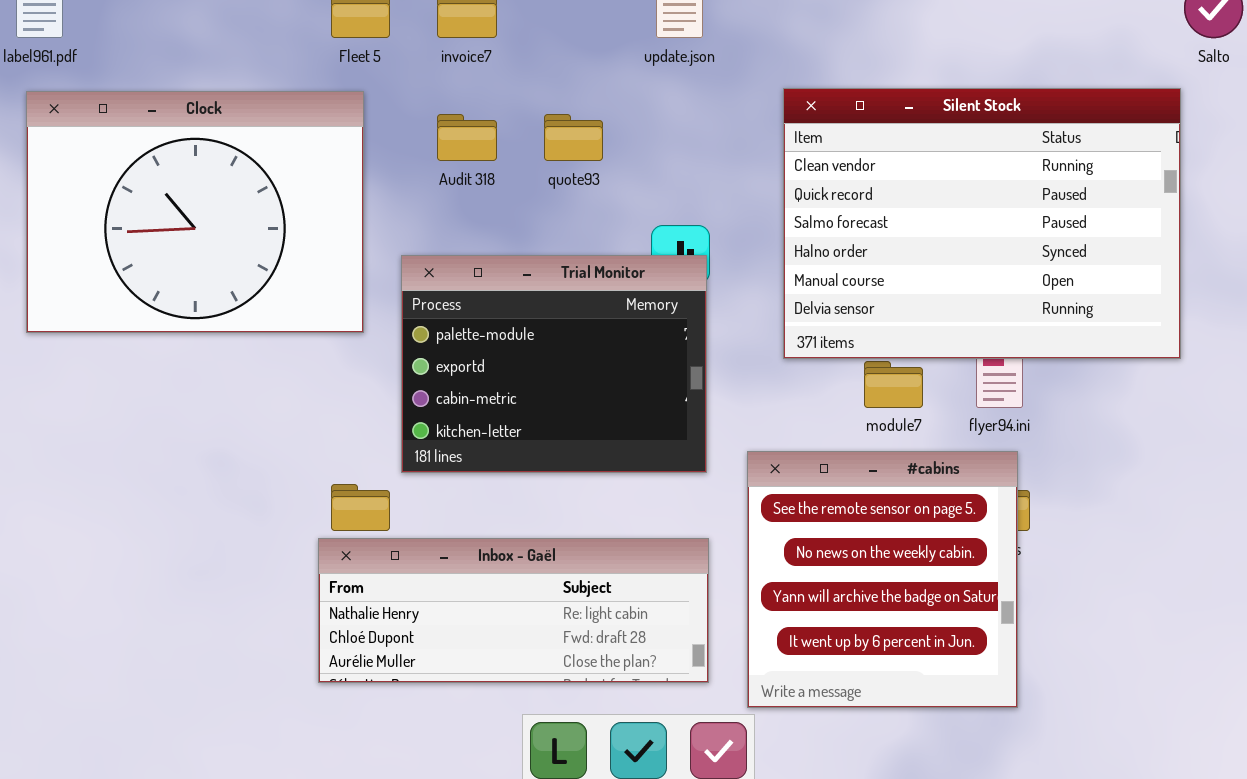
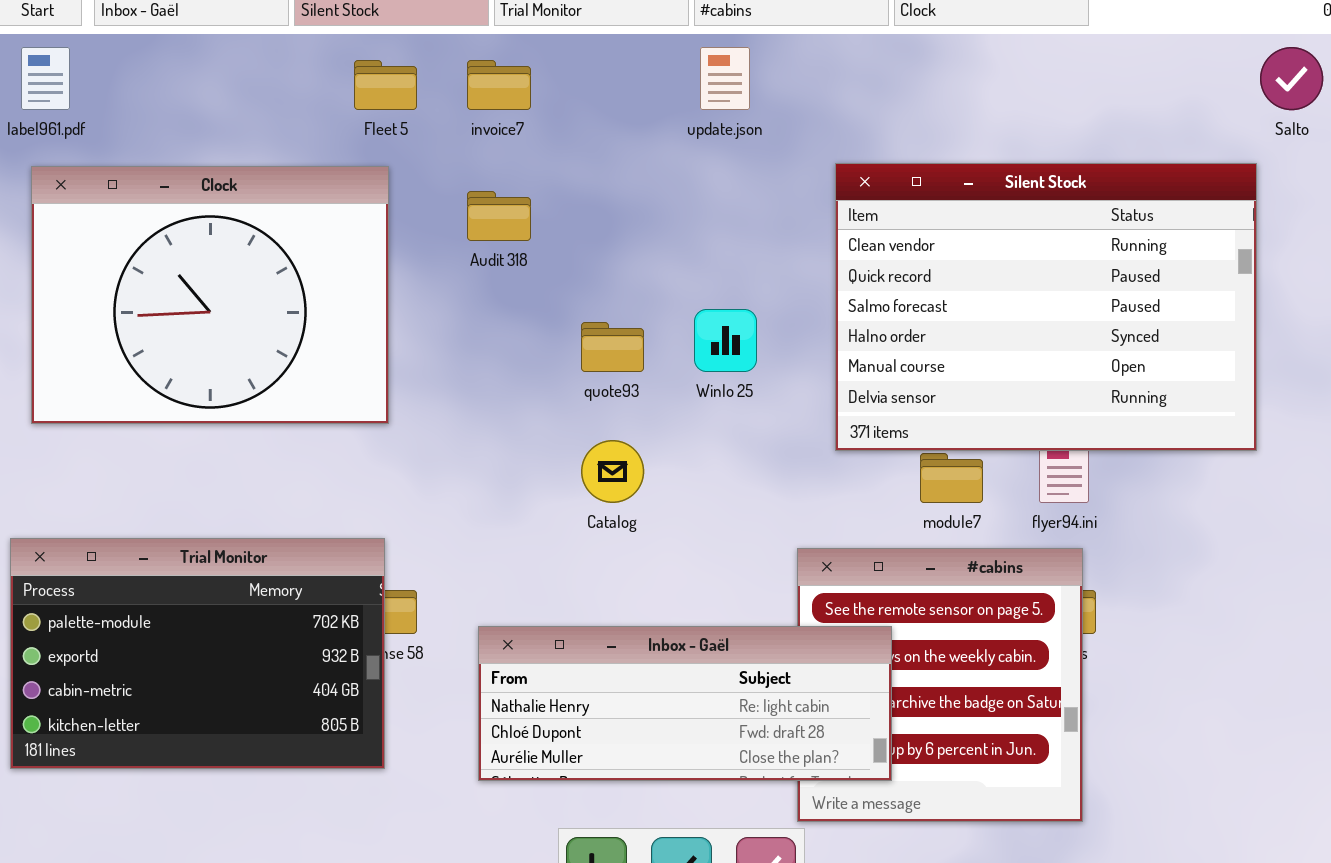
quote93: [544,114,603,161] -> [581,322,644,372], moved
Trial Monitor: [401,255,707,473] -> [10,538,385,769], moved, resized
Inbox - Gaël: [318,538,709,683] -> [478,626,892,781], moved

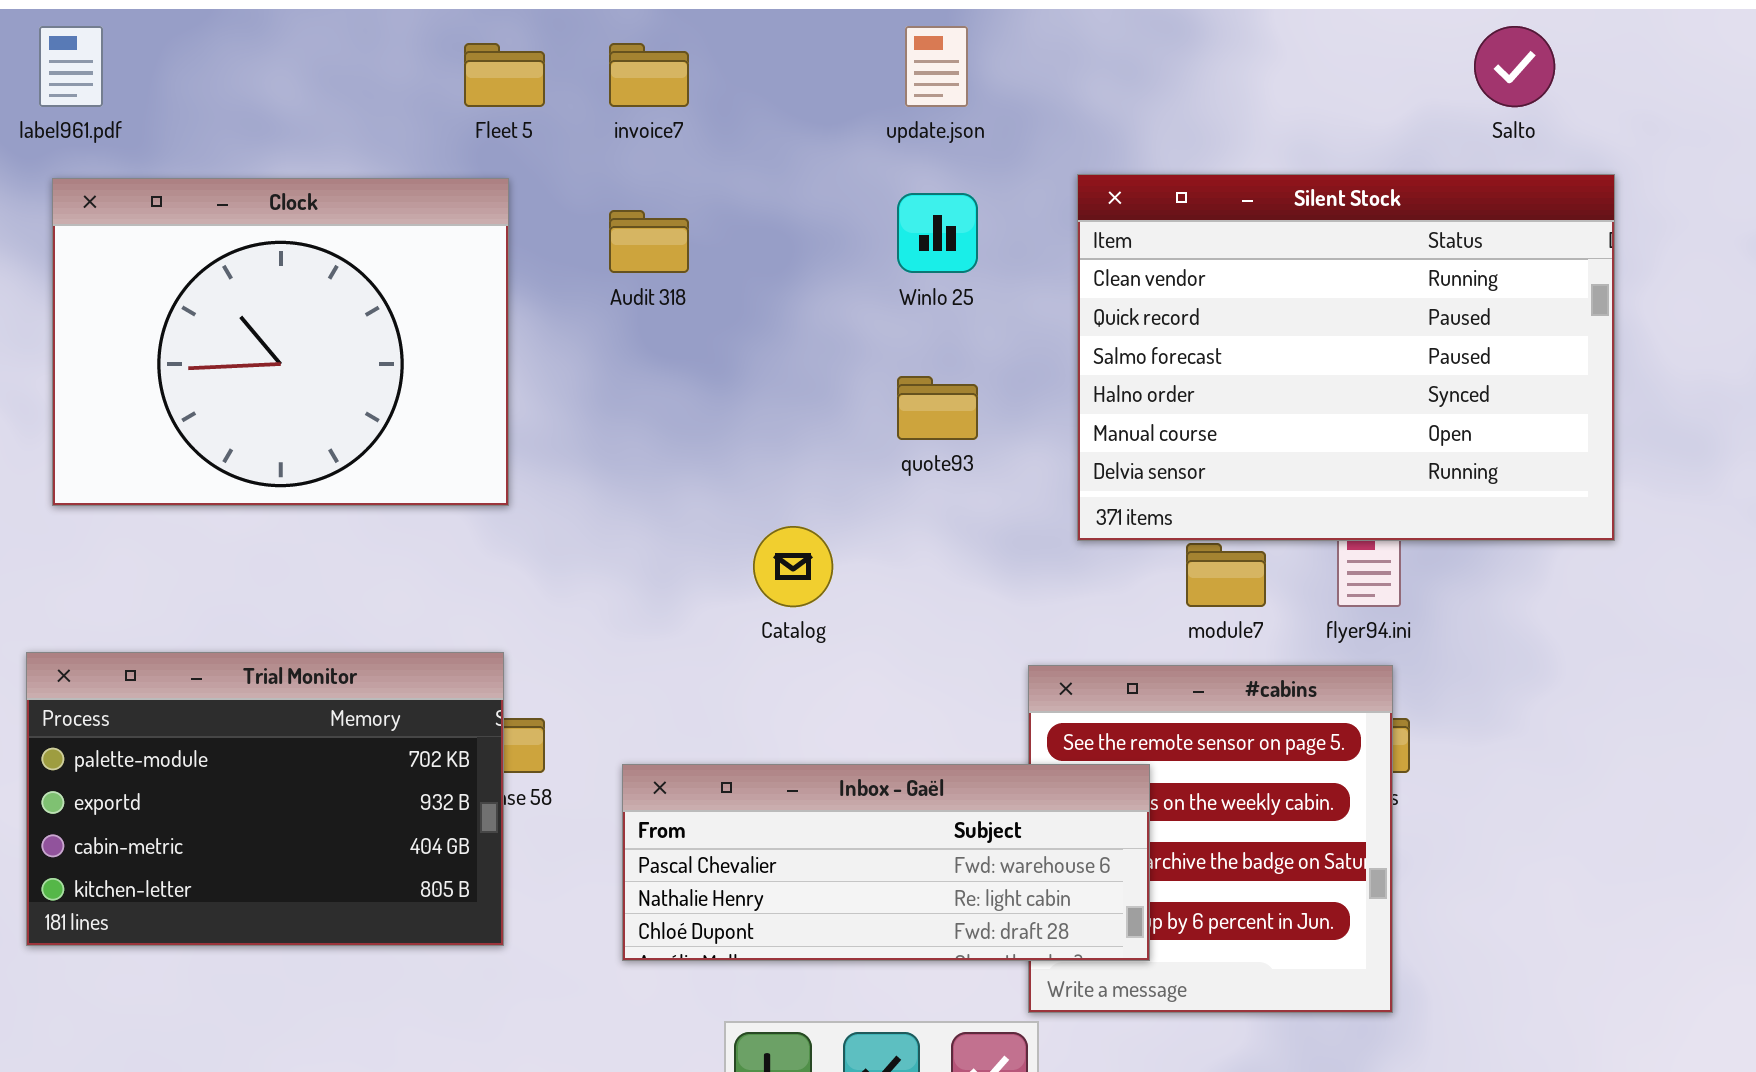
Salto: [1260,47,1323,110] -> [1474,26,1555,107], moved
Winlo 25: [694,309,757,372] -> [897,193,978,273], moved
quote93: [581,322,644,372] -> [897,376,978,440], moved
Inbox - Gaël: [478,626,892,781] -> [622,764,1150,961], scrolled up 1 row

